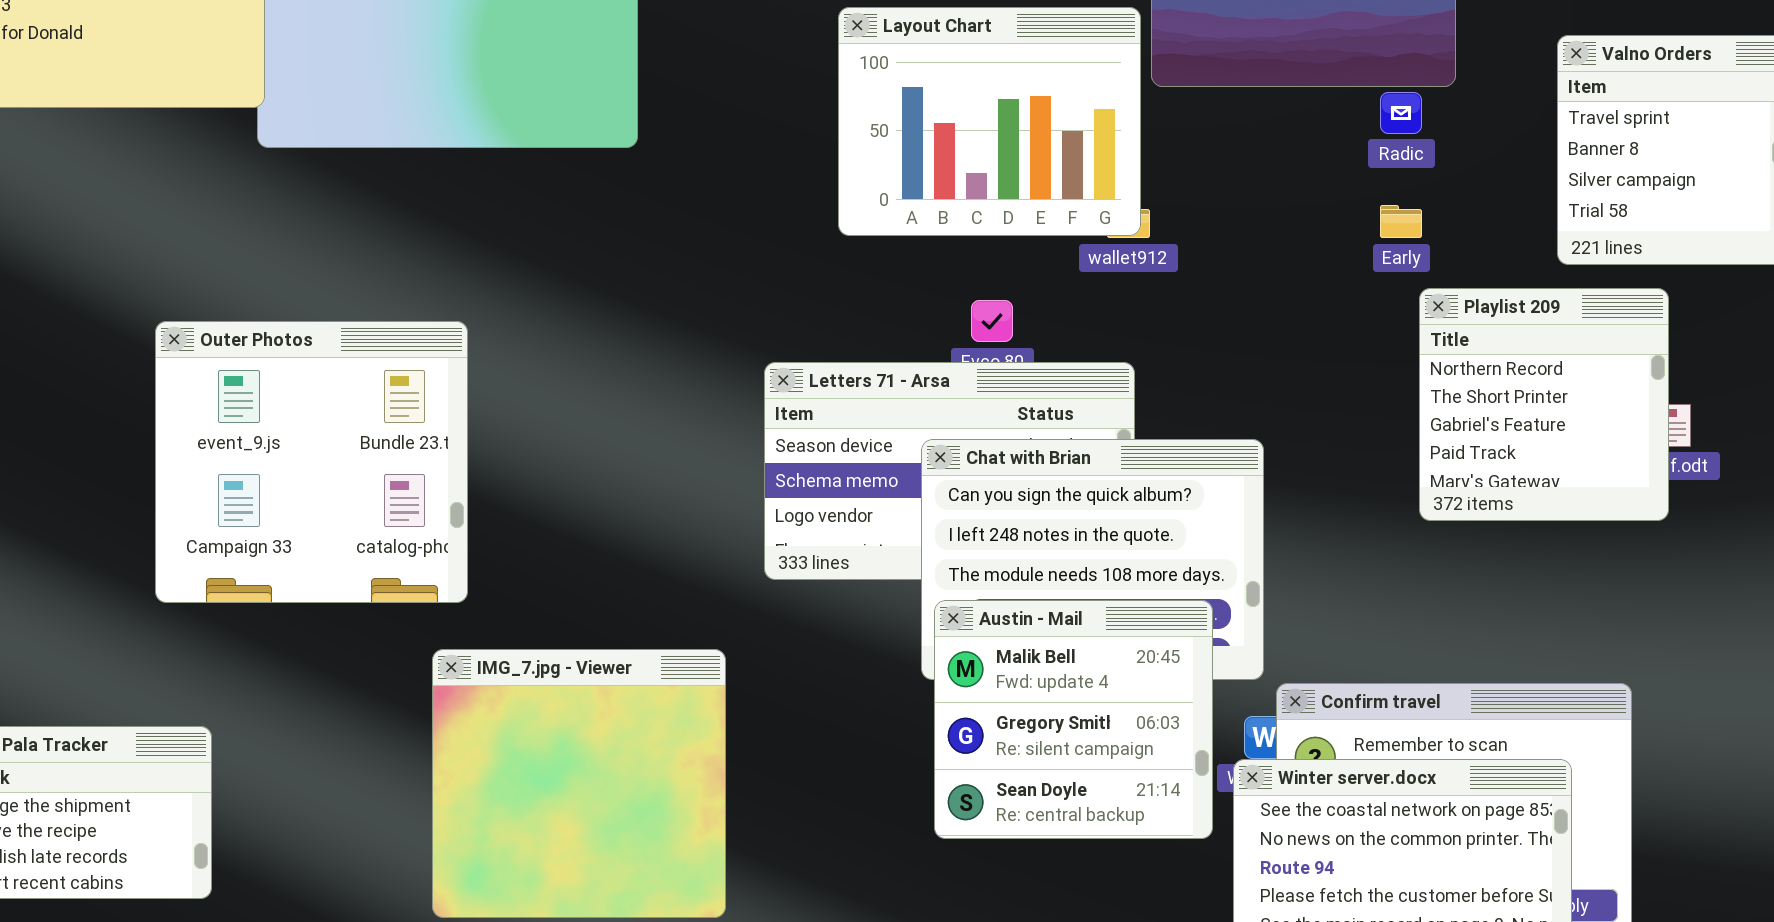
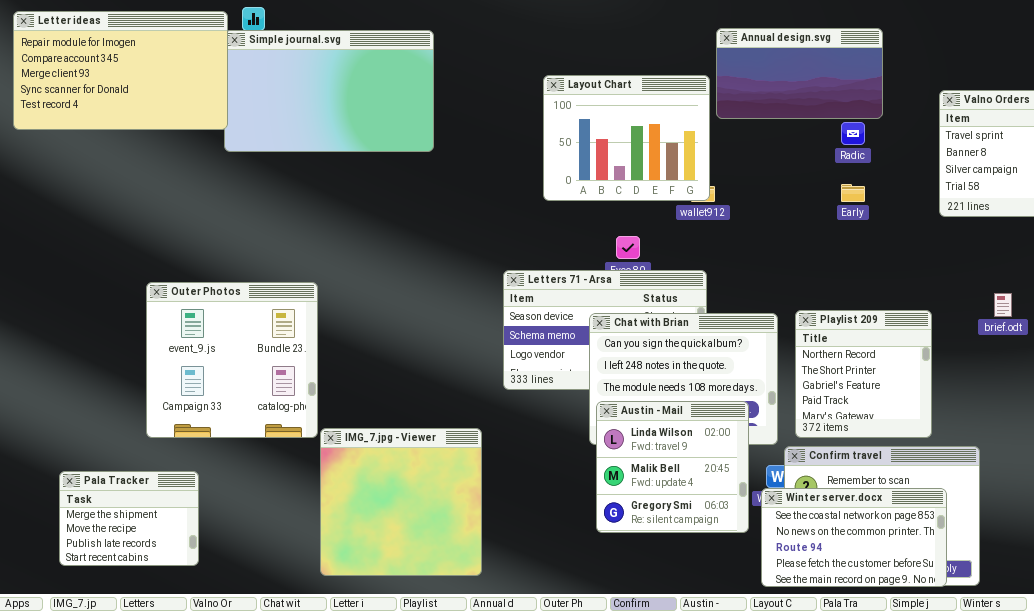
Playlist 209: [1419,288,1669,521] -> [795,310,932,438], moved
Outer Photos: [155,321,468,603] -> [146,282,318,438], moved
Austin - Mail: [934,600,1213,839] -> [596,401,749,533], scrolled up 1 row

